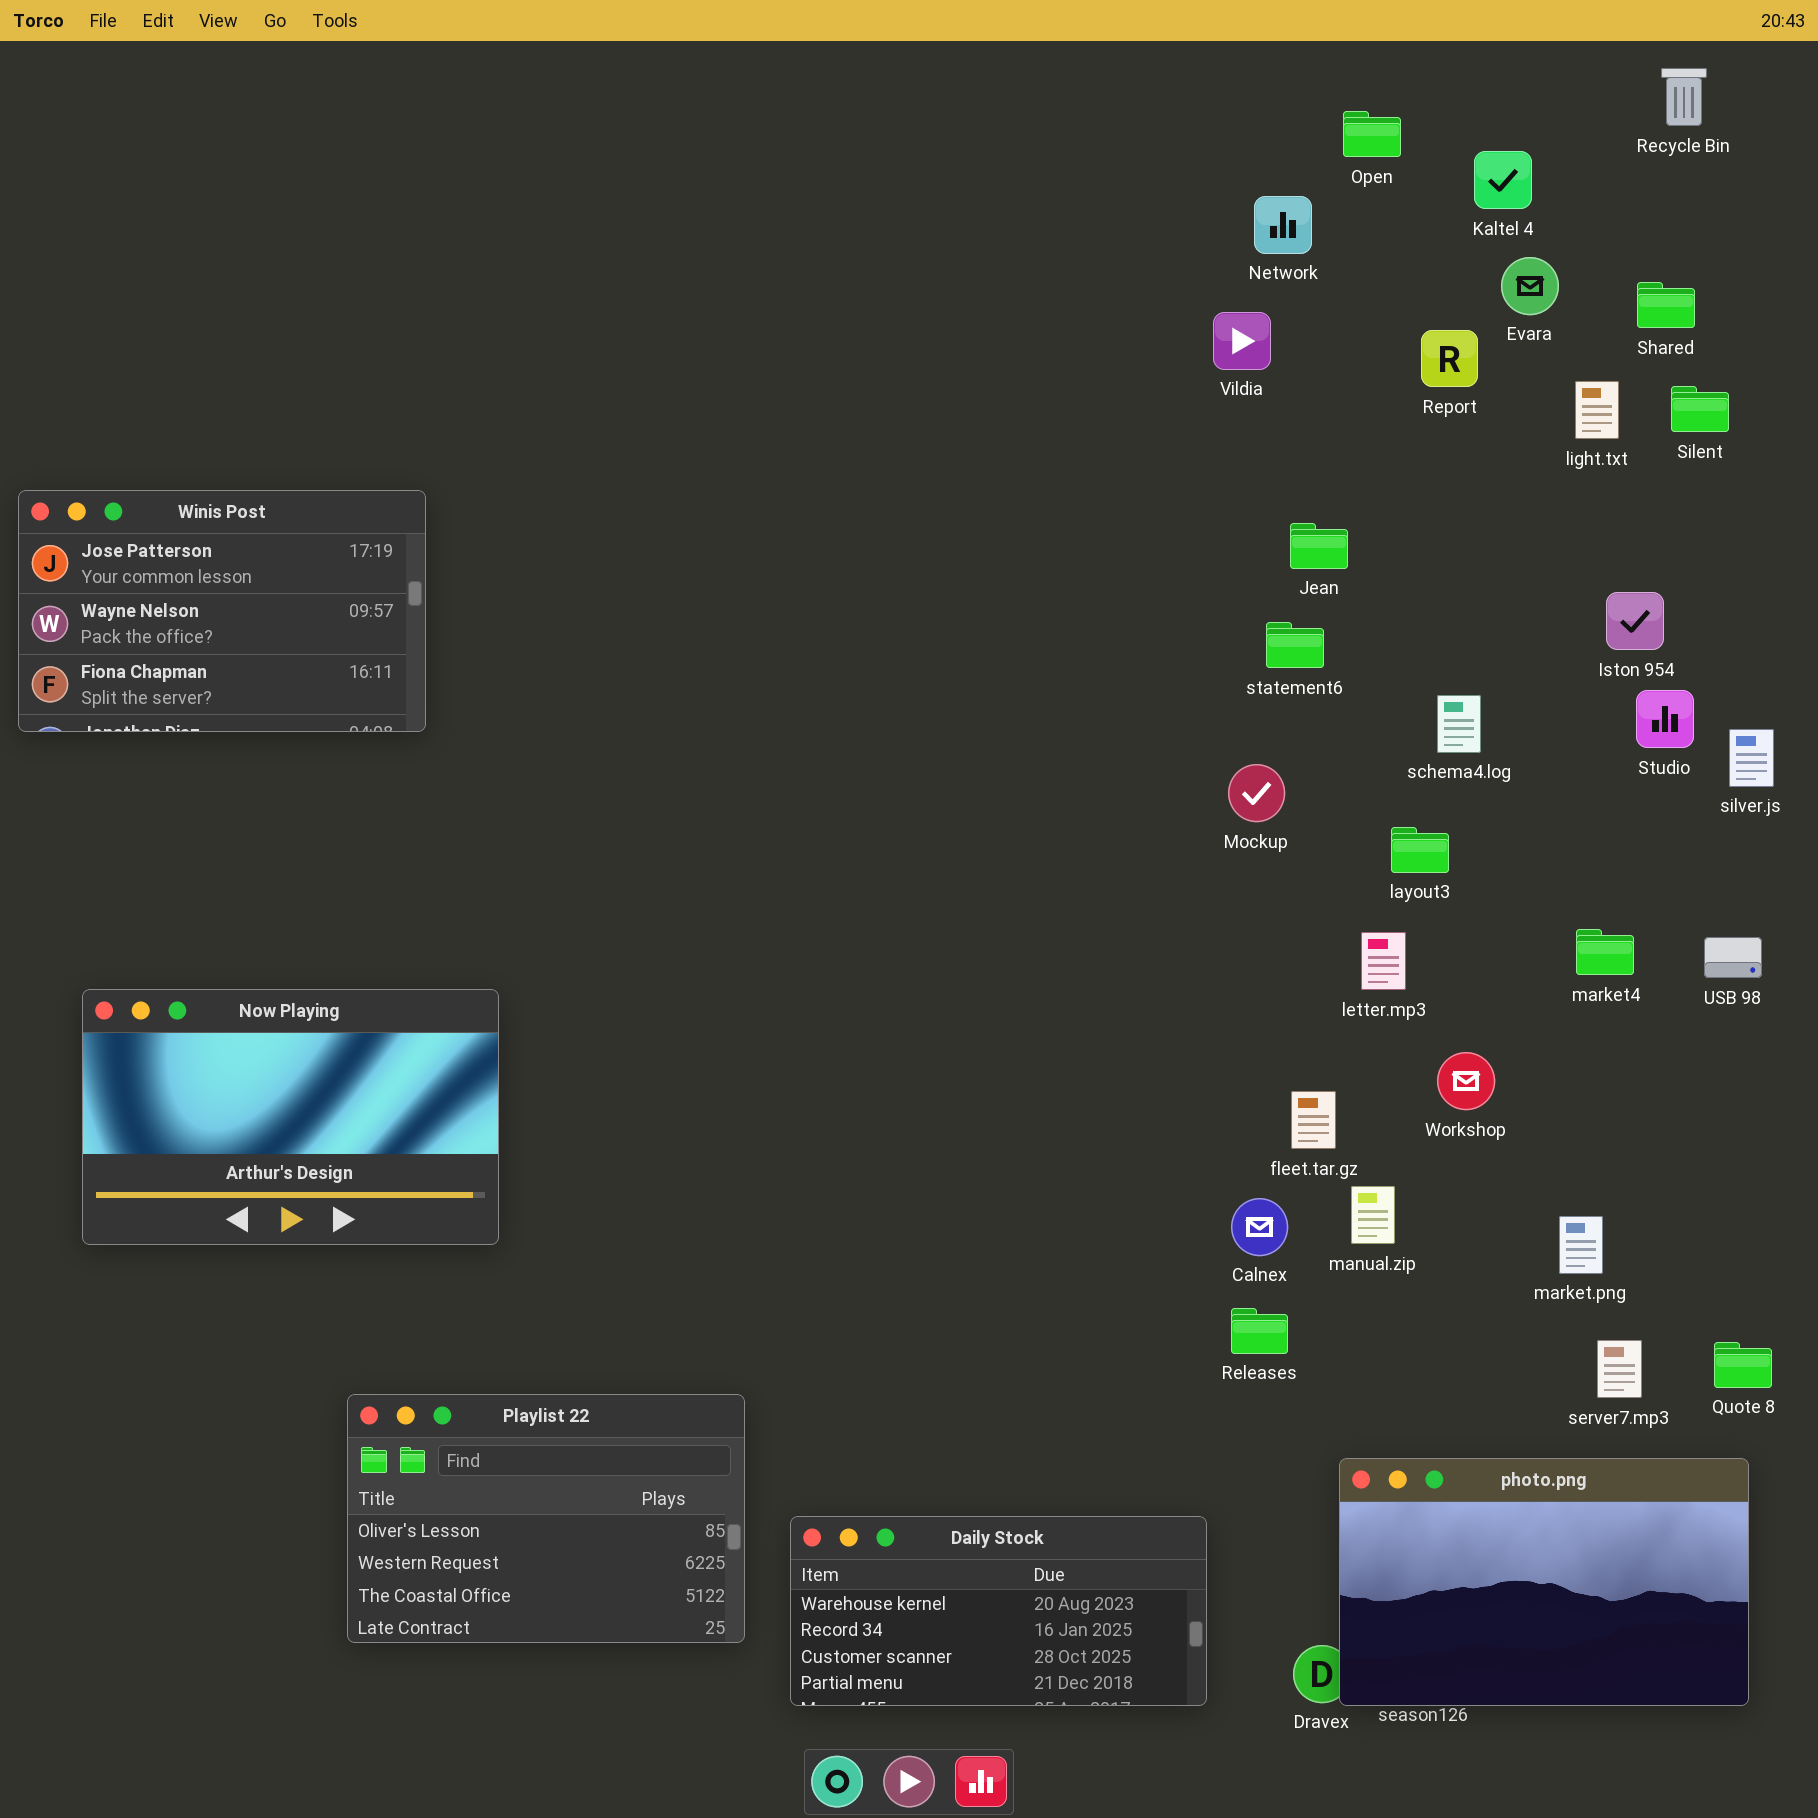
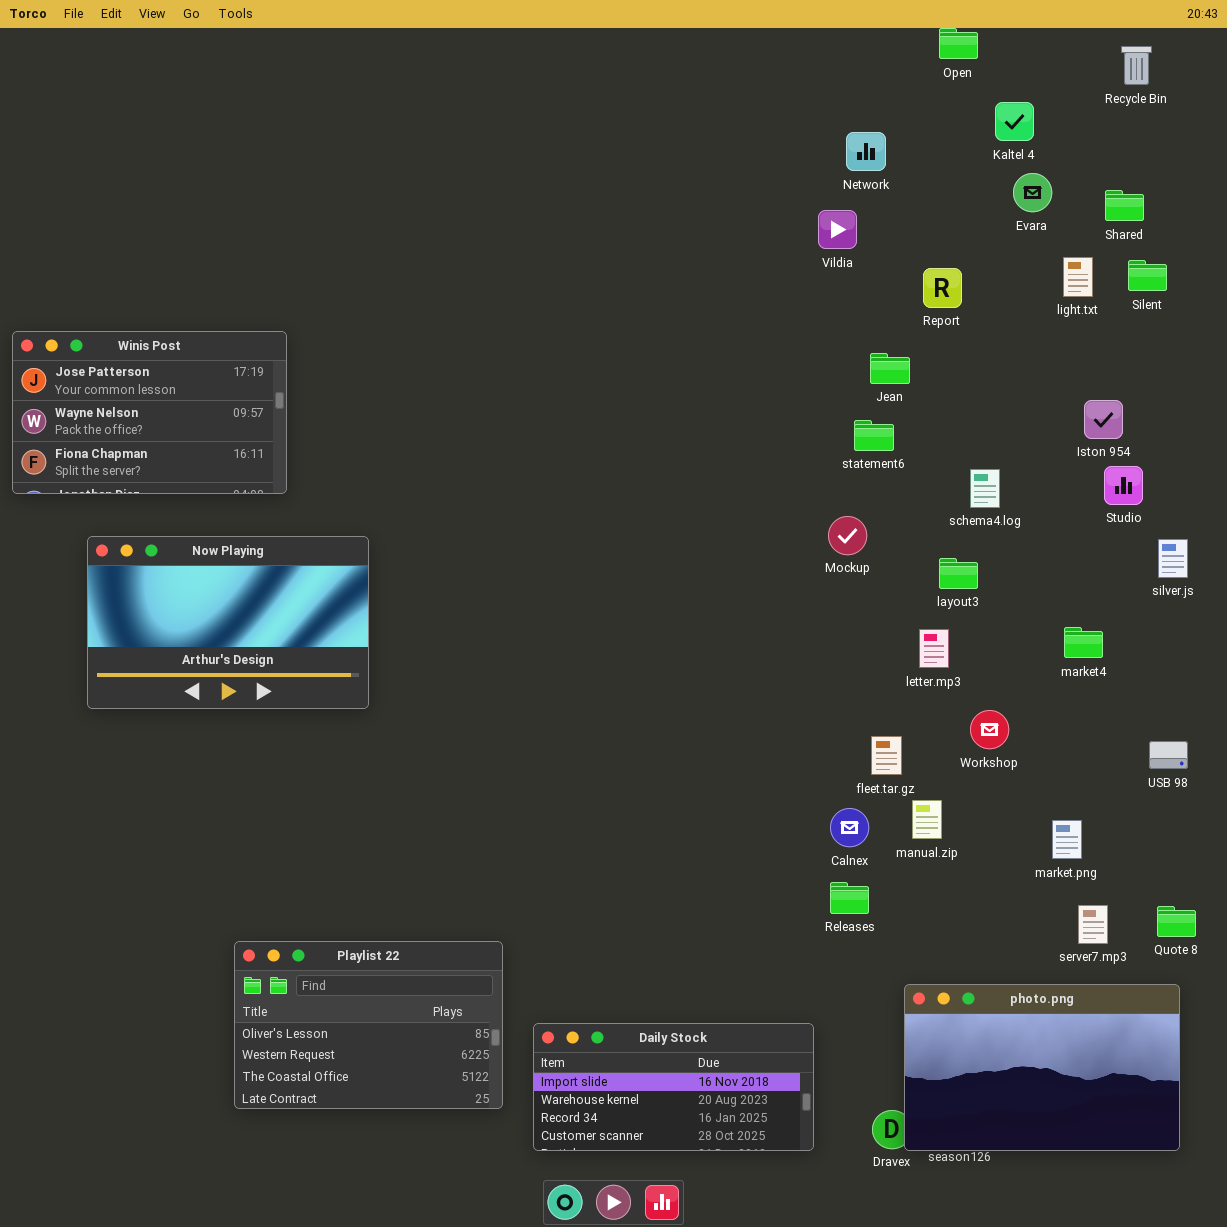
Open: [1343,111,1401,157] -> [939,28,978,59], moved
Report: [1421,330,1478,387] -> [923,268,962,308], moved
silver.js: [1729,729,1774,787] -> [1158,539,1188,578], moved
USB 98: [1704,937,1762,978] -> [1149,741,1188,769], moved
Now Playing: [82,989,499,1245] -> [87,536,369,709], moved
Daily Stock: [790,1516,1207,1706] -> [533,1023,814,1151], scrolled up 1 row

